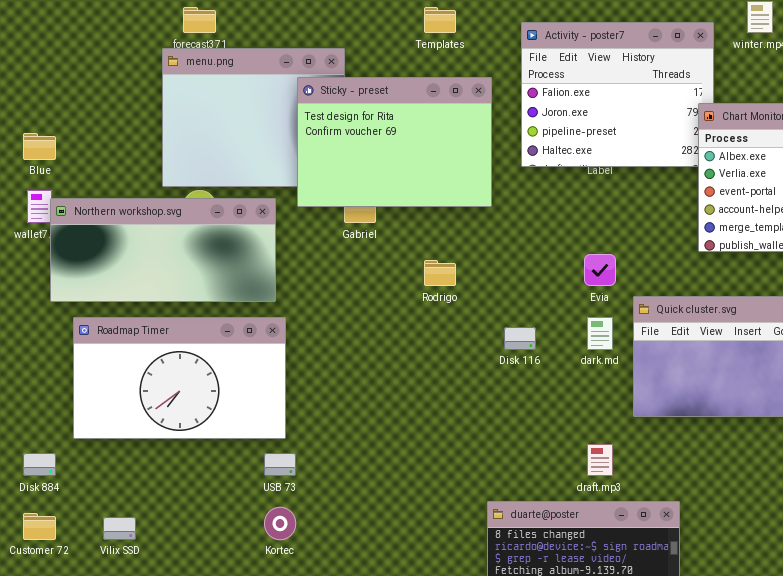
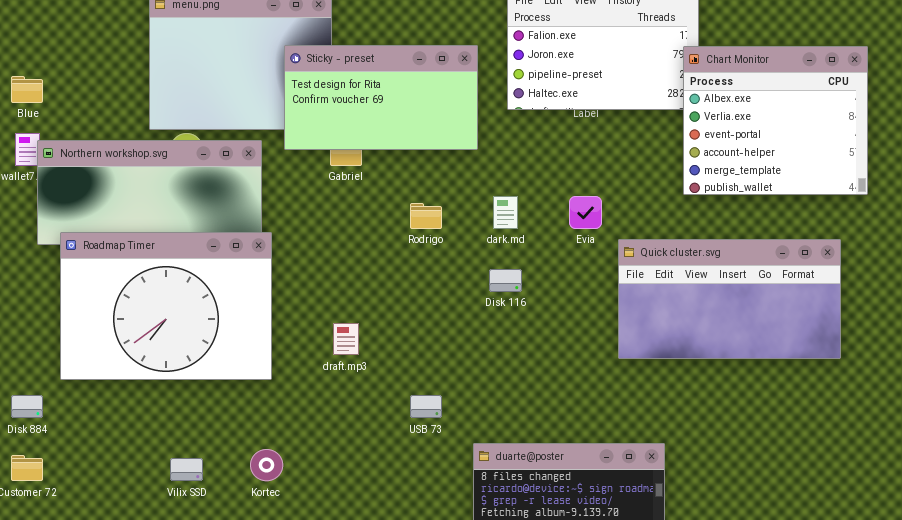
Sticky - preset: [297,77,492,207] -> [284,45,478,150], resized
Roadmap Timer: [73,317,286,439] -> [60,232,272,380], resized
dark.md: [587,317,613,350] -> [493,196,518,229], moved
draft.mp3: [587,444,613,476] -> [333,323,359,355], moved
USB 73: [264,453,296,476] -> [410,395,442,418], moved
Vilix SSD: [103,517,136,540] -> [170,458,203,481], moved

